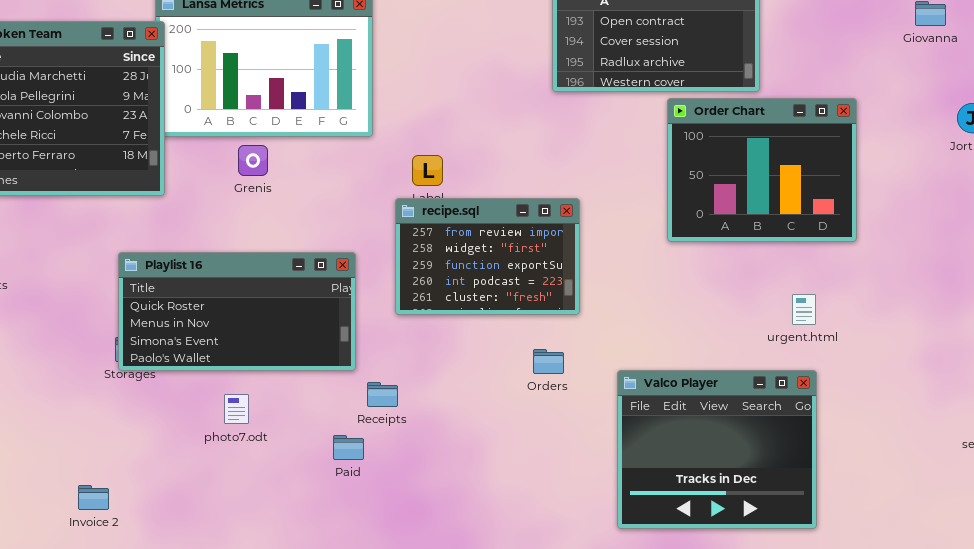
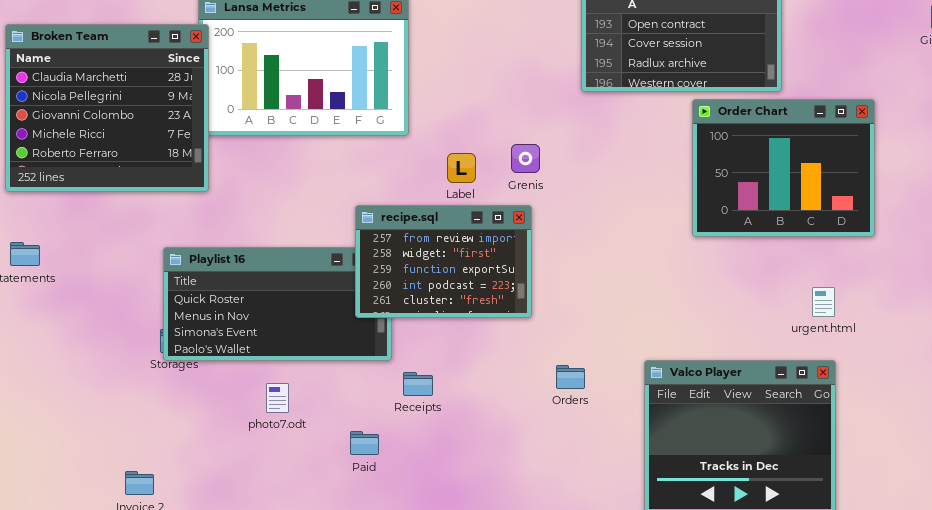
Grenis: [238,145,268,176] -> [511,144,540,173], moved
recipe.sql: [395,198,580,315] -> [355,205,532,318], moved
Orders: [533,349,564,374] -> [556,365,585,389], moved
Paid: [333,435,364,460] -> [350,431,379,455], moved

